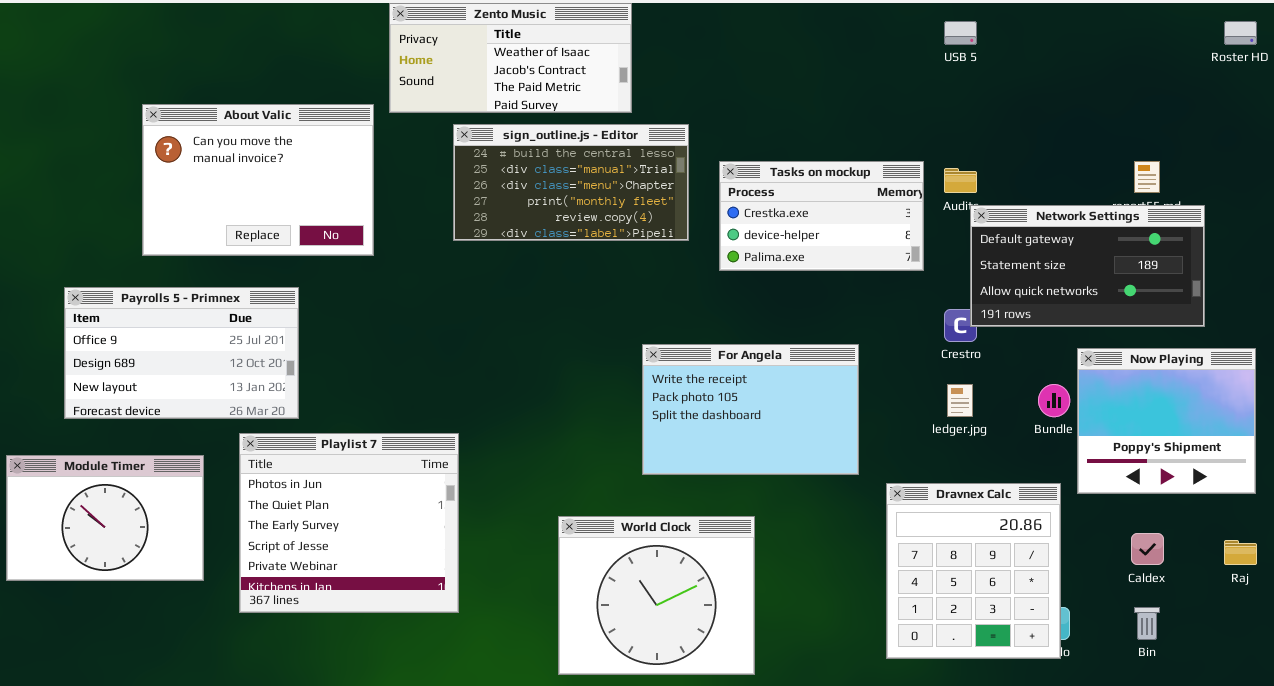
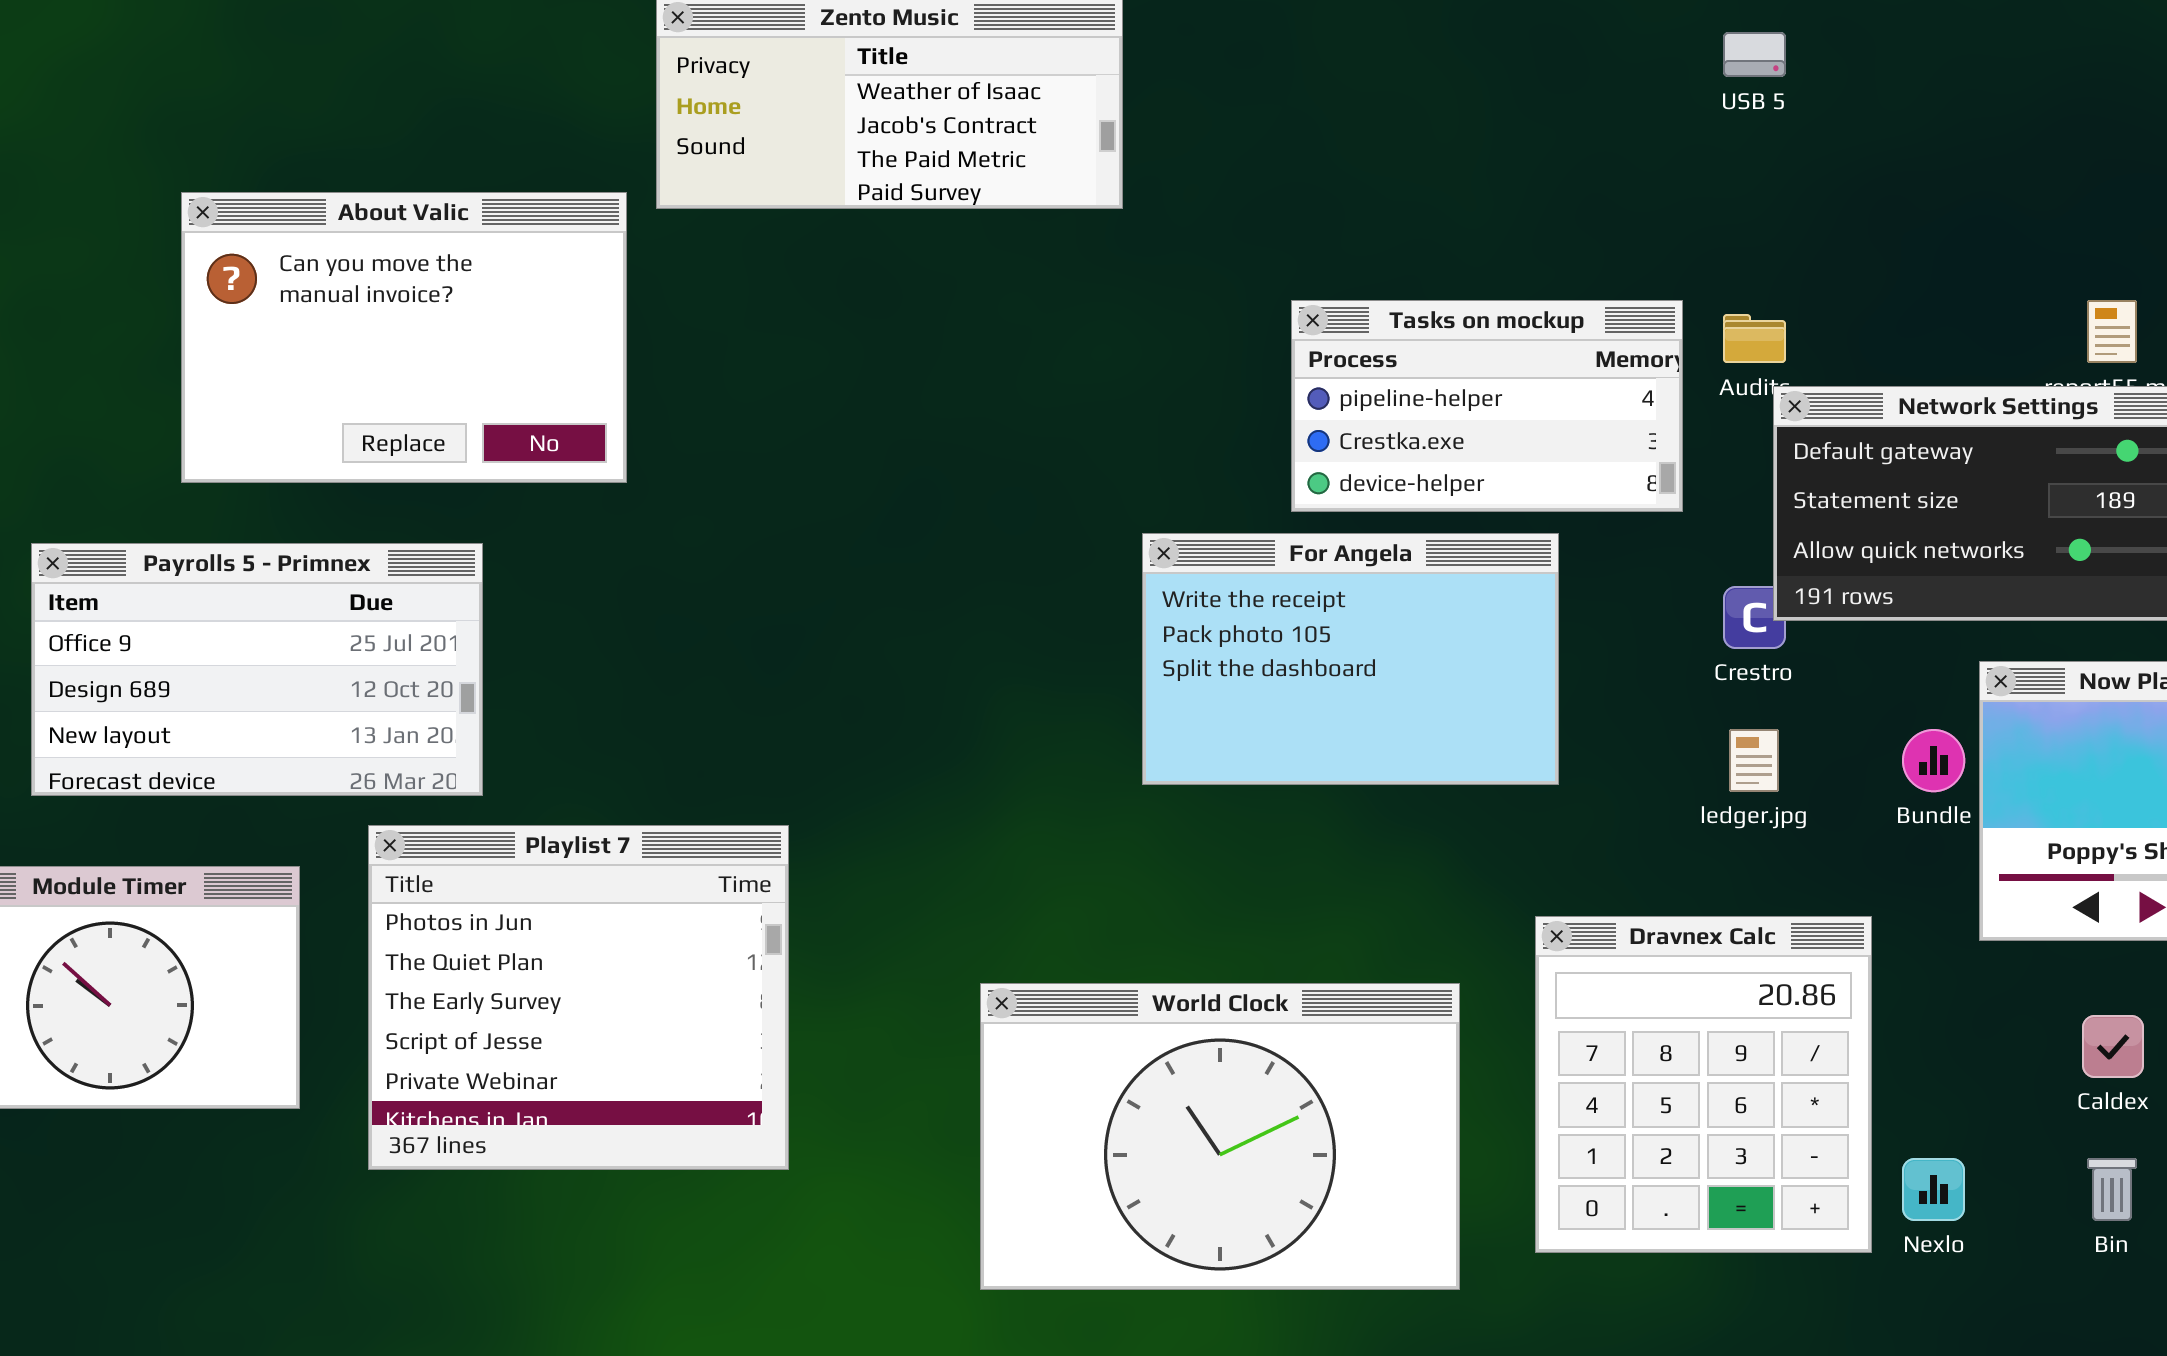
sign_outline.js - Editor: [453,124,689,241] -> none, closed
Tasks on mockup: [719,161,924,271] -> [1291,300,1683,512], scrolled up 1 row
For Angela: [642,344,859,475] -> [1142,533,1559,785], moved
Dravnex Calc: [886,483,1061,659] -> [1535,916,1872,1253], moved
World Clock: [558,516,755,675] -> [980,983,1460,1290], resized

